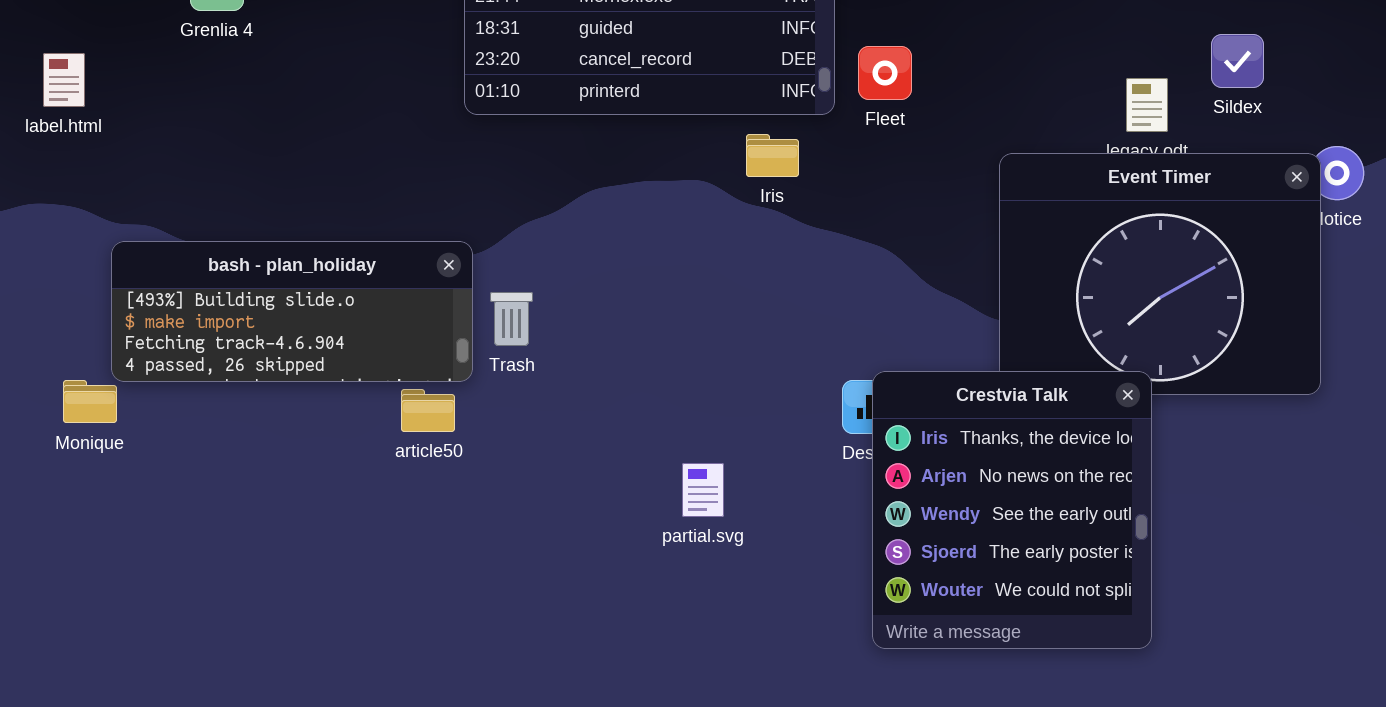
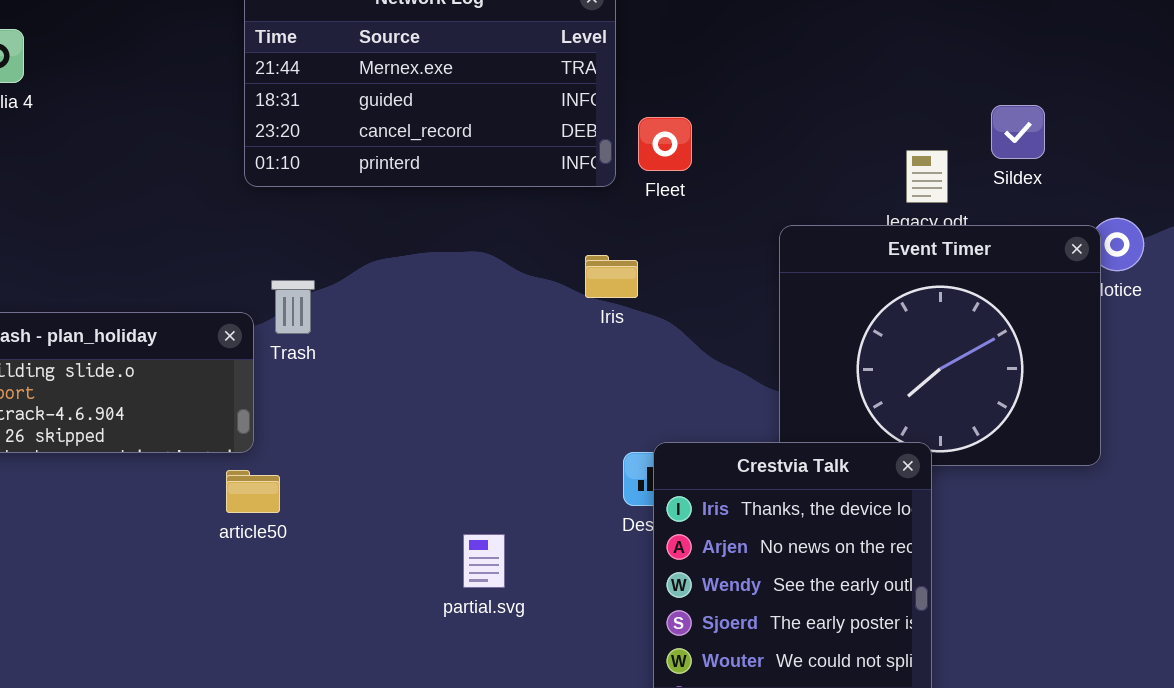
Iris: [746,134,799,177] -> [585,255,638,298], moved
Trash: [490,292,533,346] -> [271,280,315,334], moved
article50: [401,389,455,432] -> [226,470,280,513], moved

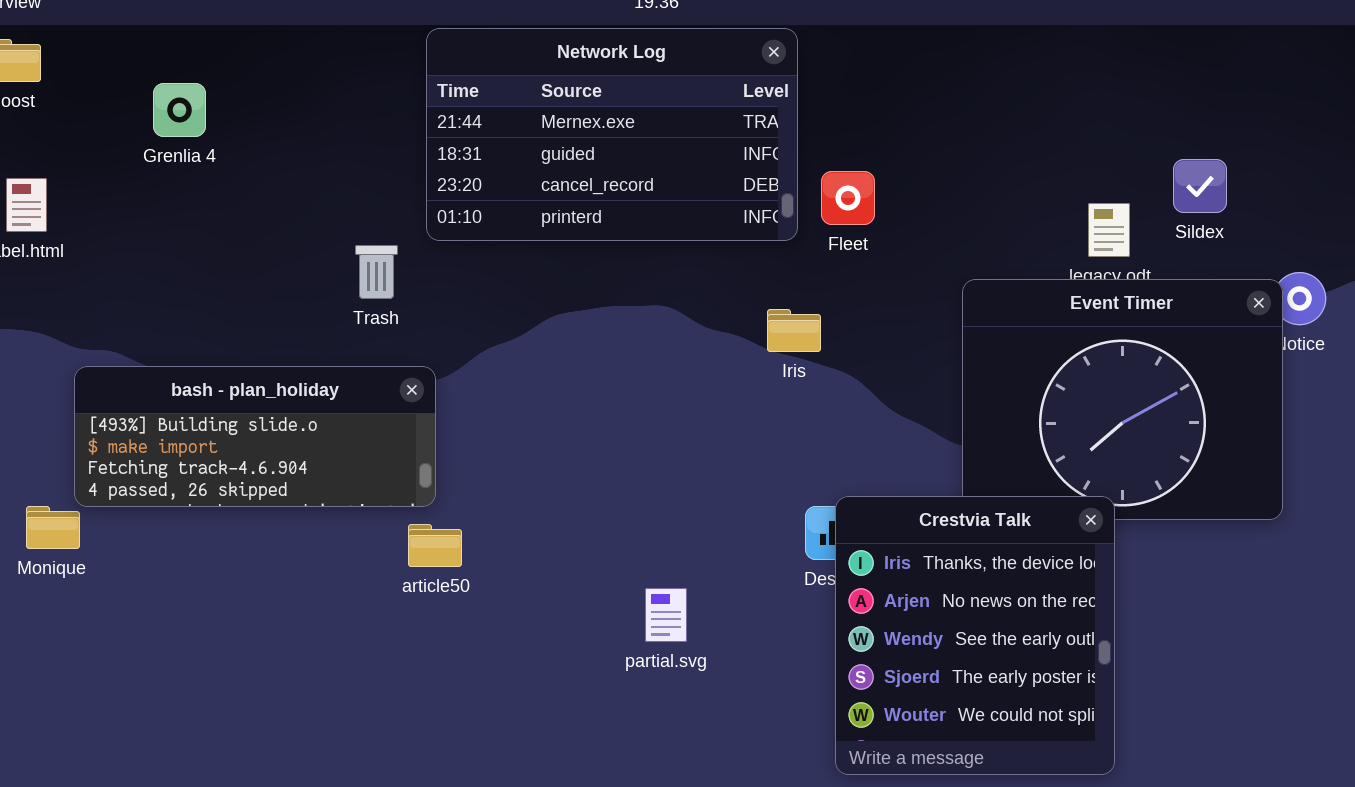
Trash: [271,280,315,334] -> [355,245,398,299], moved

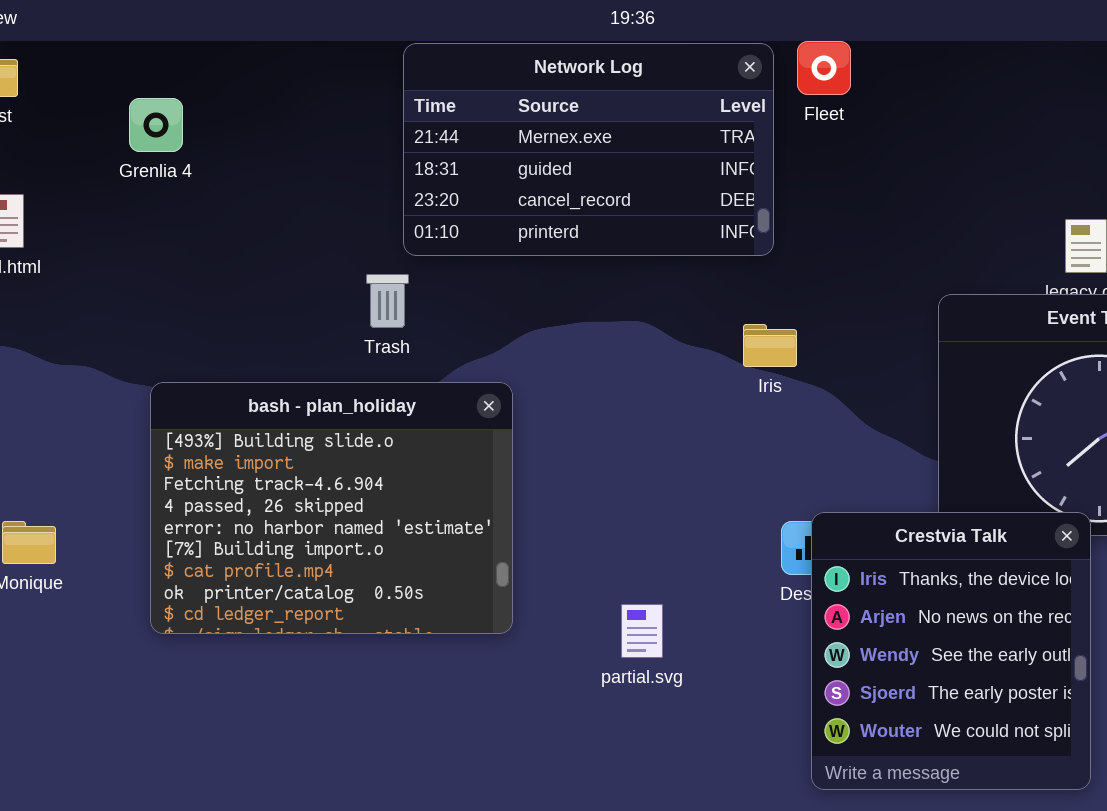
Fleet: [821,171,875,225] -> [797,41,851,95], moved
Trash: [355,245,398,299] -> [366,274,409,328], moved
bash - plan_holiday: [74,366,436,507] -> [150,382,513,634], moved, resized

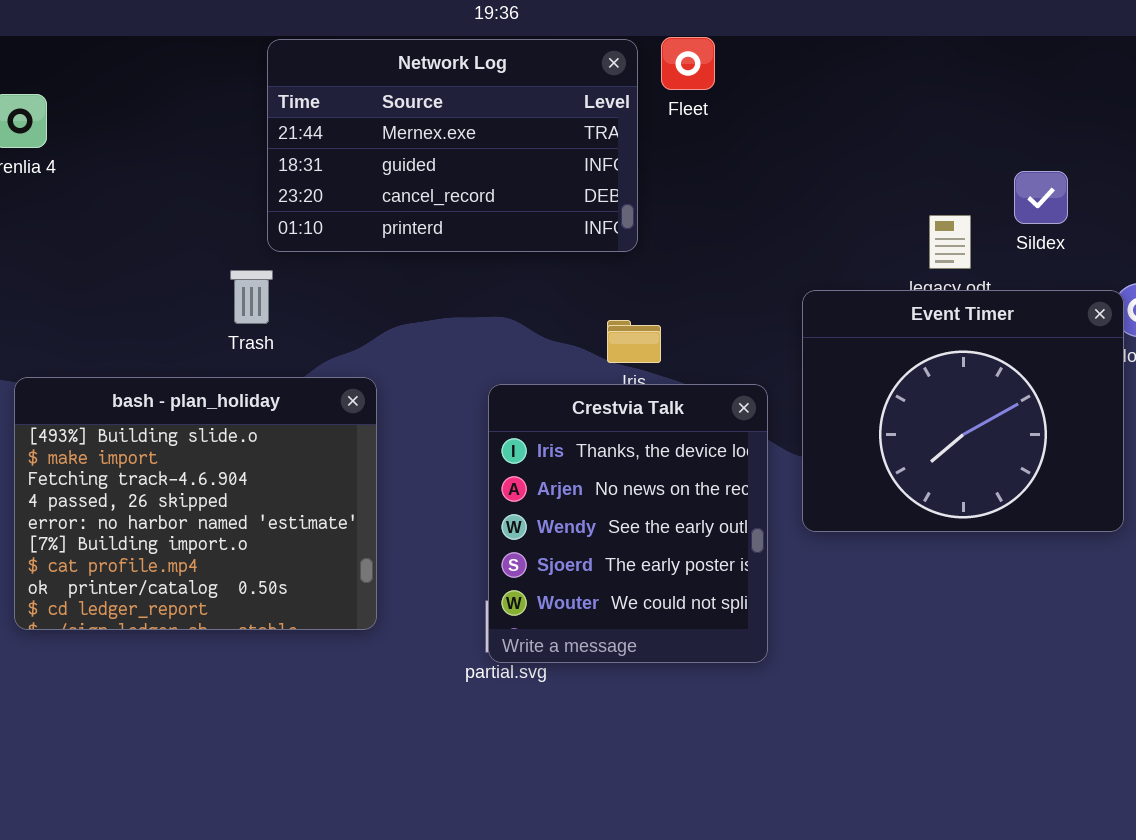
Crestvia Talk: [811,512,1091,790] -> [488,384,768,663], moved

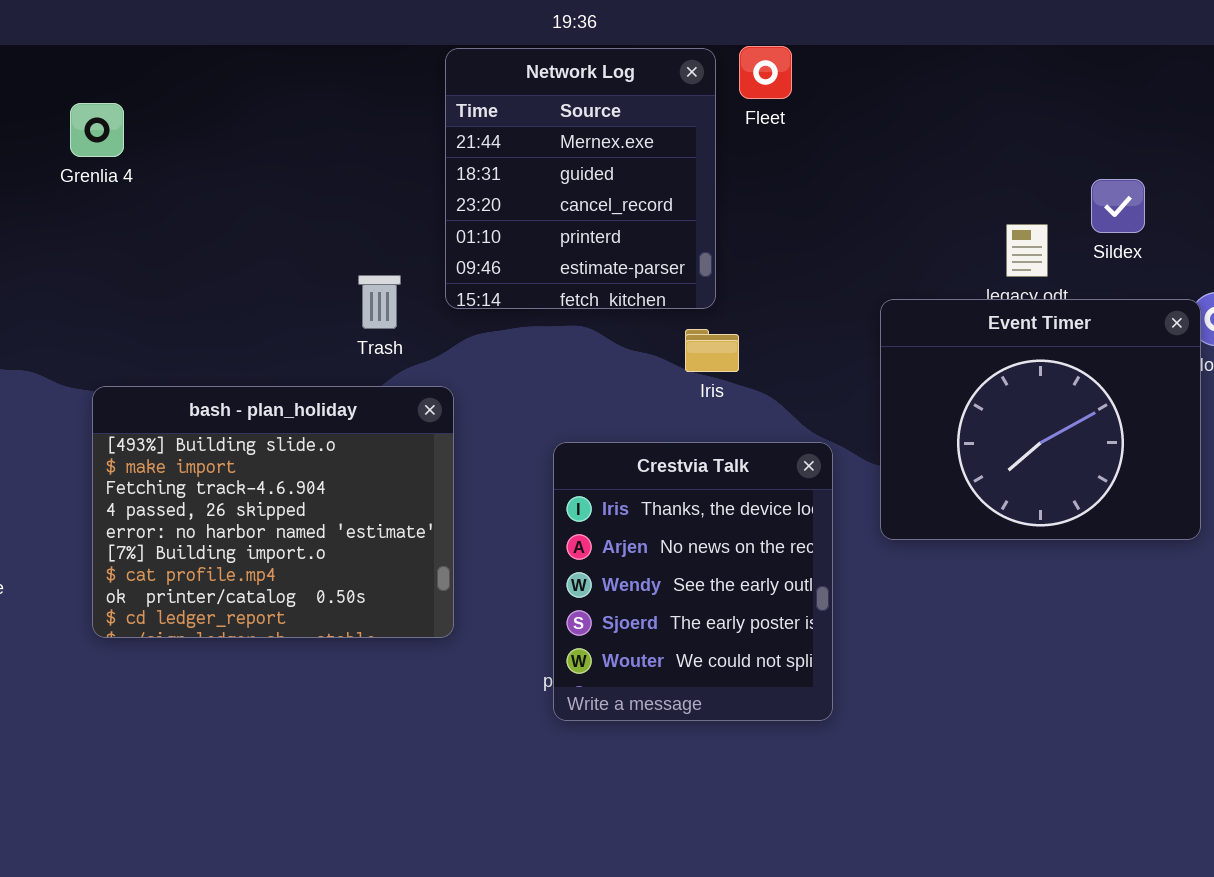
Network Log: [267,39,638,252] -> [445,48,716,309], resized
Trash: [230,270,273,324] -> [358,275,401,329], moved
Crestvia Talk: [488,384,768,663] -> [553,442,833,721], moved

